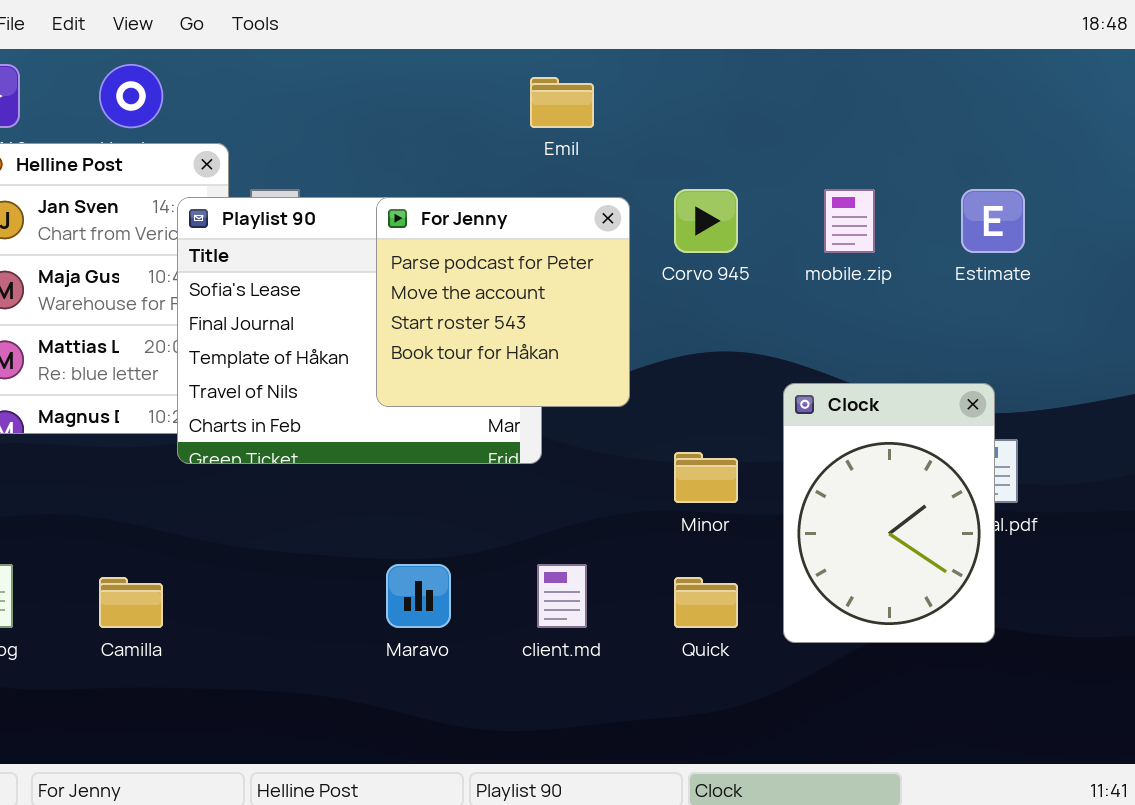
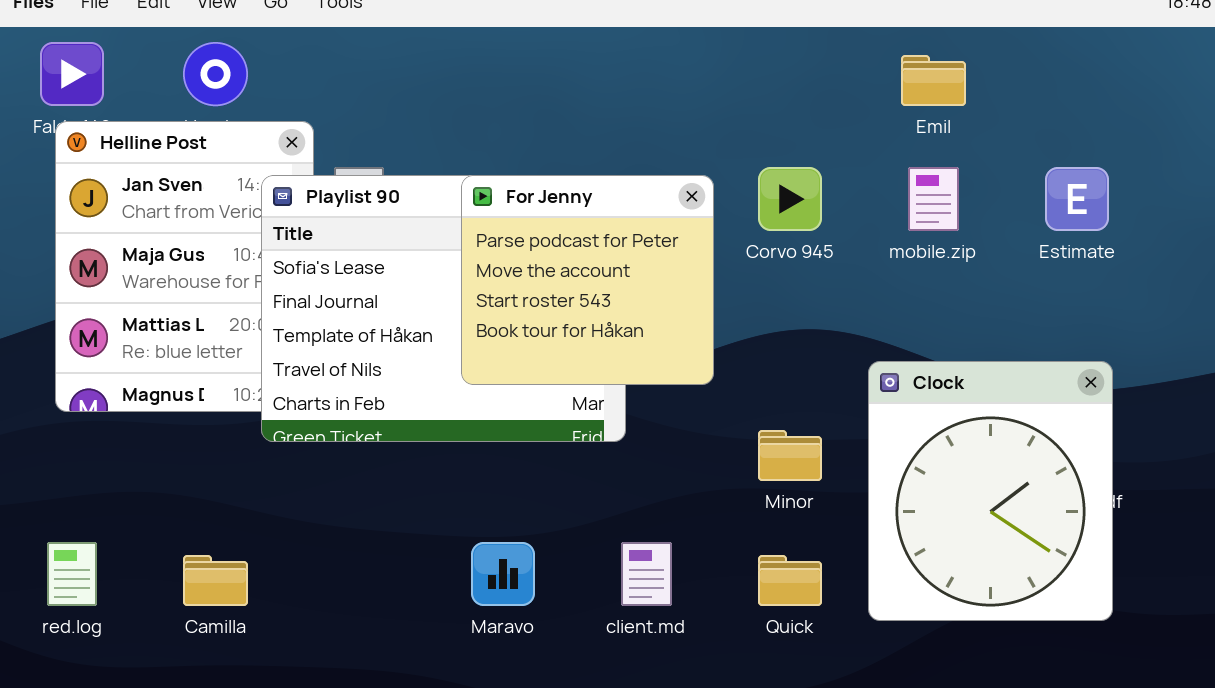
Emil: [530,77,594,128] -> [901,55,966,106], moved
Clock: [783,383,995,643] -> [868,361,1113,621], resized

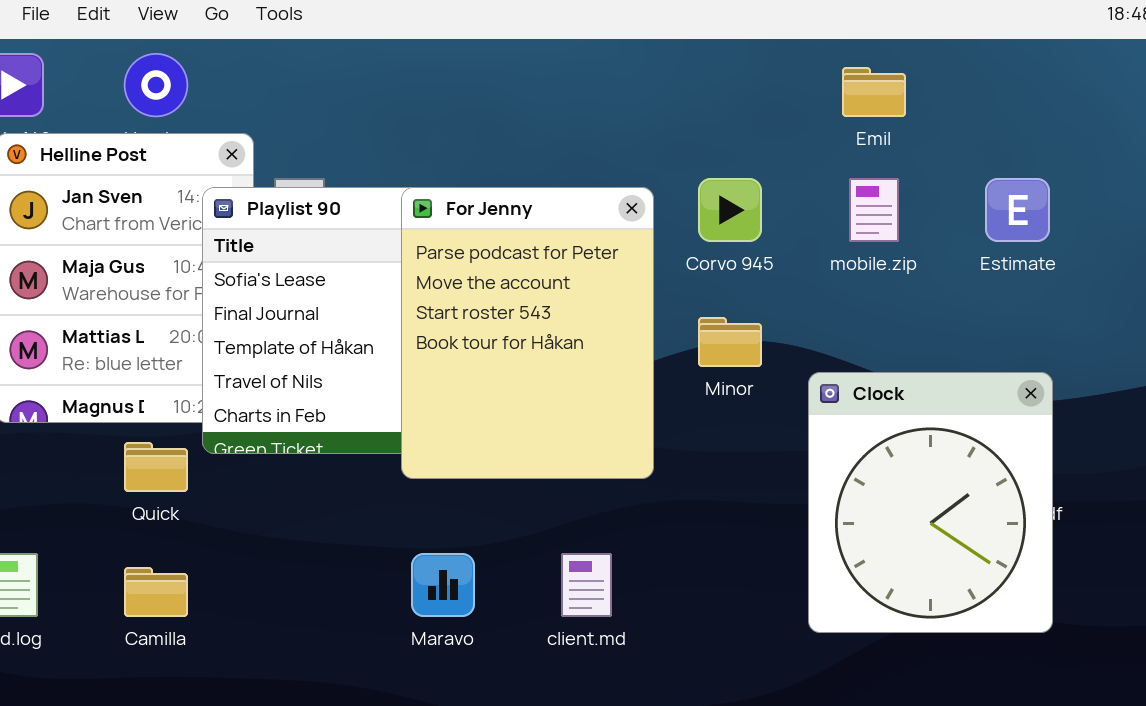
For Jenny: [461,175,714,385] -> [401,187,654,479], resized
Minor: [758,430,822,481] -> [698,317,762,367], moved
Quick: [758,555,822,606] -> [124,442,188,492], moved

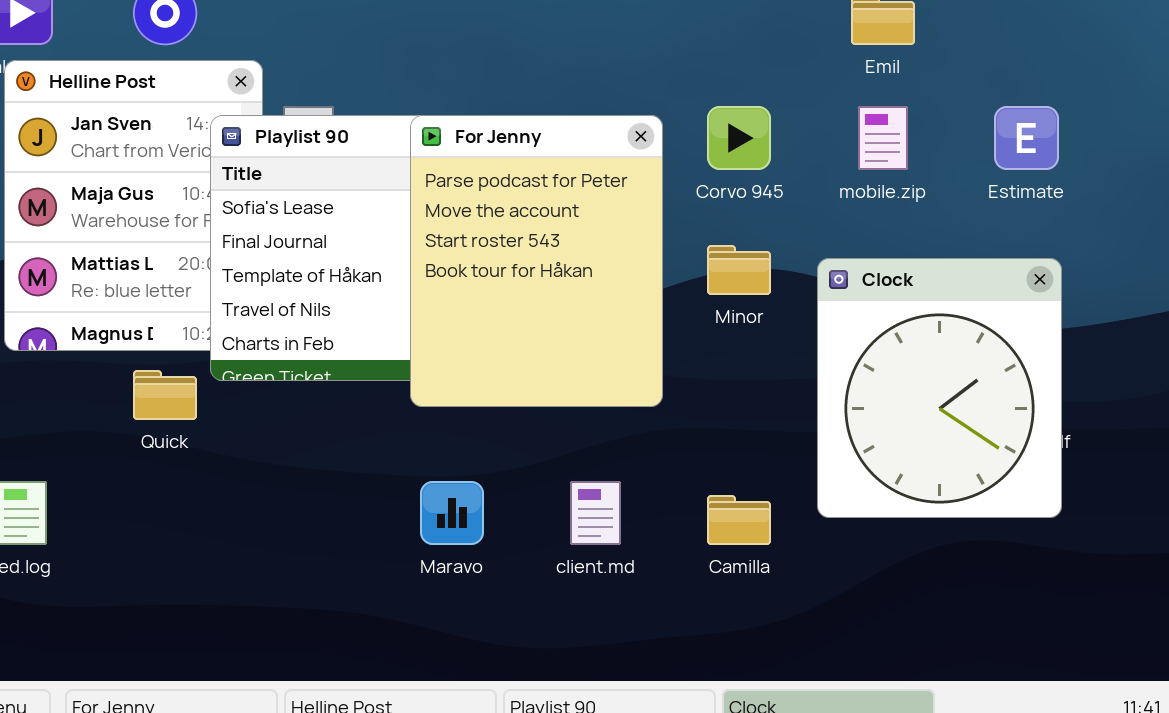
Clock: [808,372,1053,633] -> [817,258,1062,518], moved
Camilla: [124,567,188,617] -> [707,495,771,545], moved

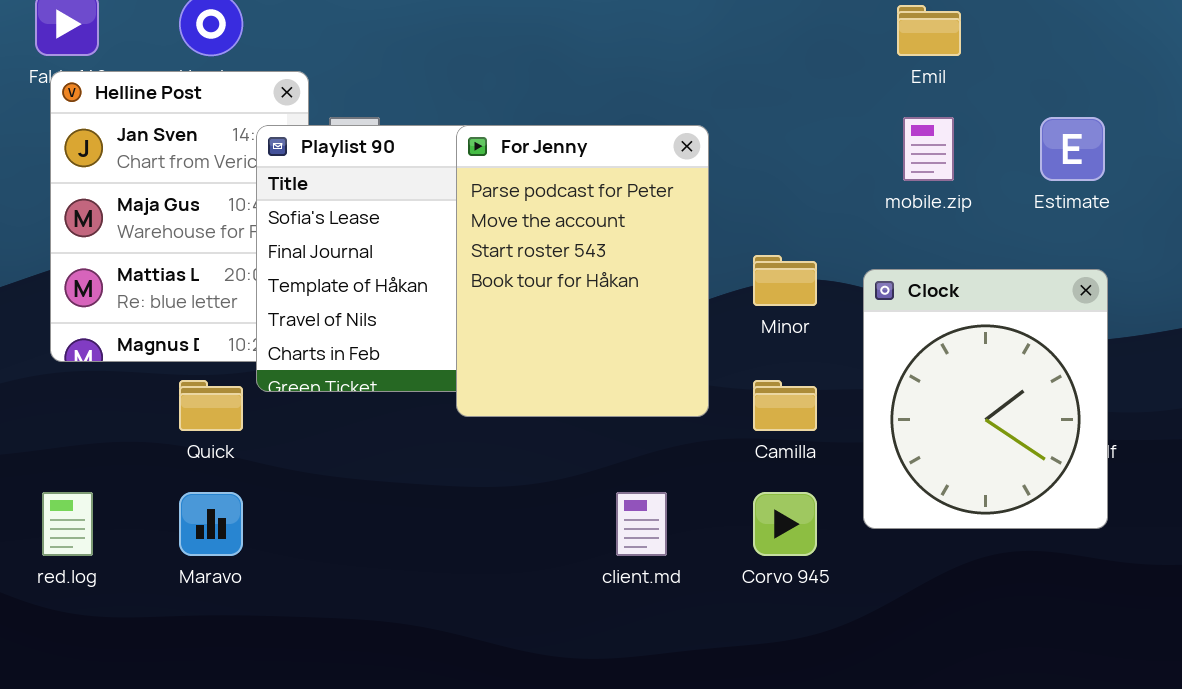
Corvo 945: [707,106,771,170] -> [753,492,817,556], moved
Maravo: [420,481,484,545] -> [179,492,243,556], moved
Camilla: [707,495,771,545] -> [753,380,817,431], moved

